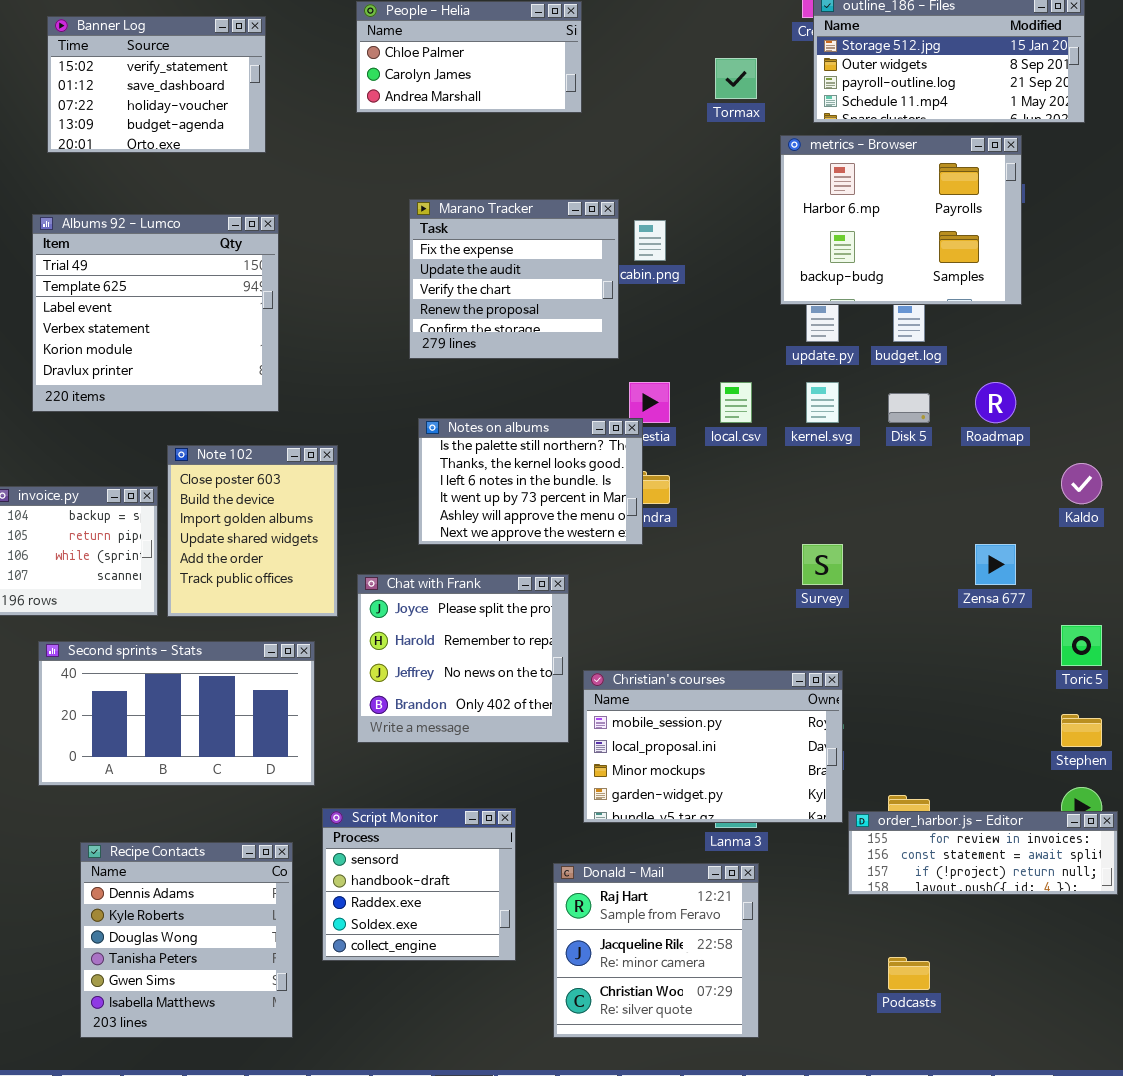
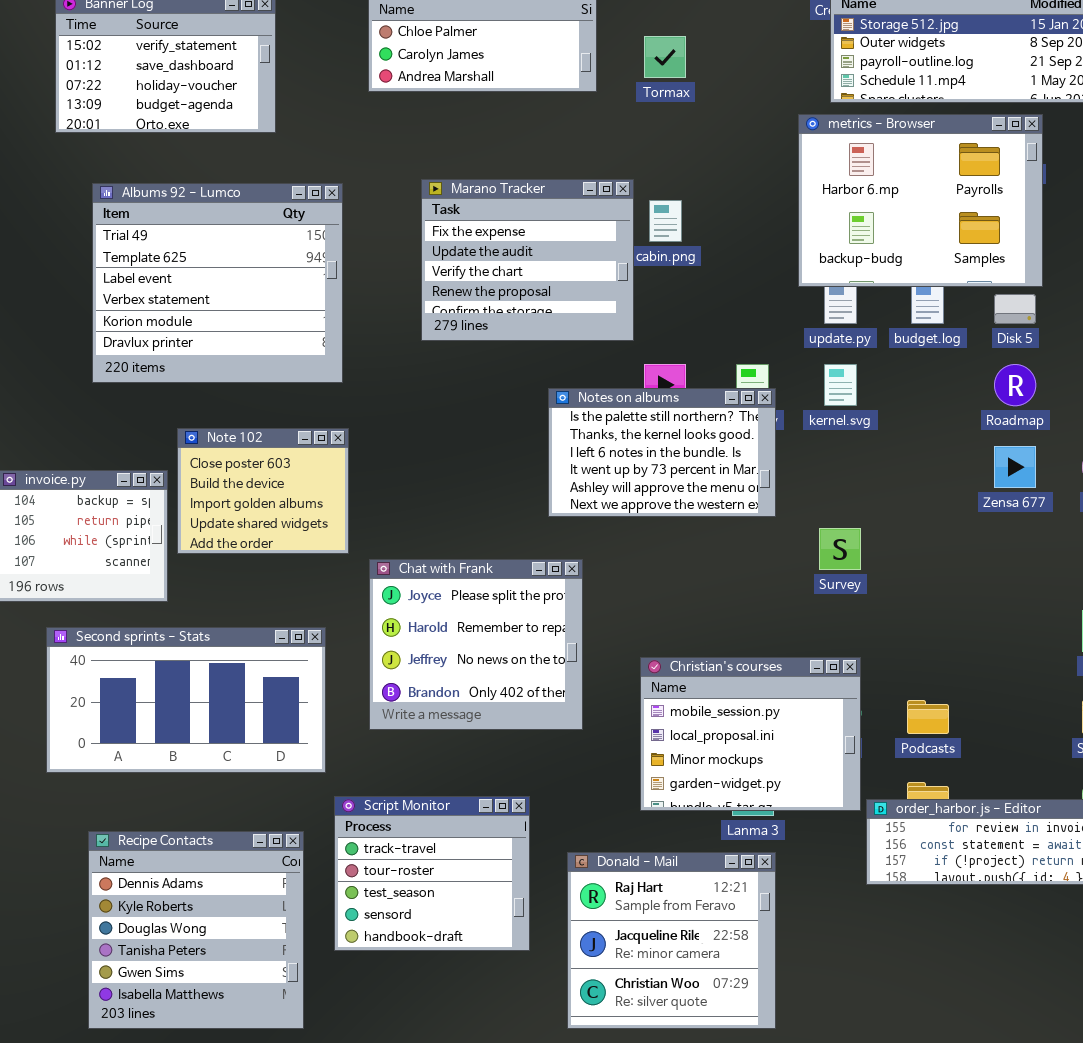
Tormax: [715,58,757,99] -> [644,36,686,78], moved
Albums 92 - Lumco: [32,214,279,412] -> [92,183,343,383], moved
Disk 5: [888,393,930,423] -> [994,294,1036,324], moved
Notes on albums: [418,418,643,545] -> [548,388,776,517], moved
Note 102: [167,445,338,617] -> [177,428,349,554], resized
Zensa 677: [975,544,1016,585] -> [994,446,1036,488], moved
Christian's courses: [583,670,843,823] -> [640,657,861,811], resized
Script Monitor: [322,808,516,961] -> [334,796,530,951], scrolled up 3 rows
Podcasts: [888,957,930,990] -> [907,700,949,734], moved

